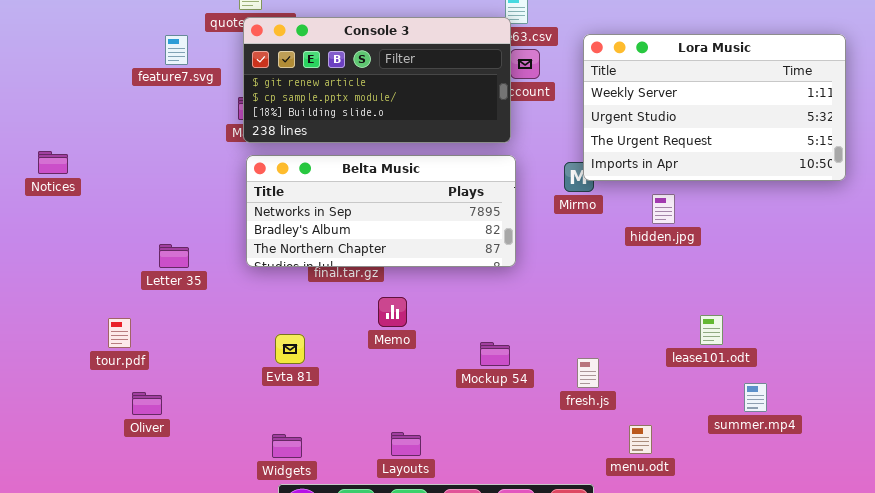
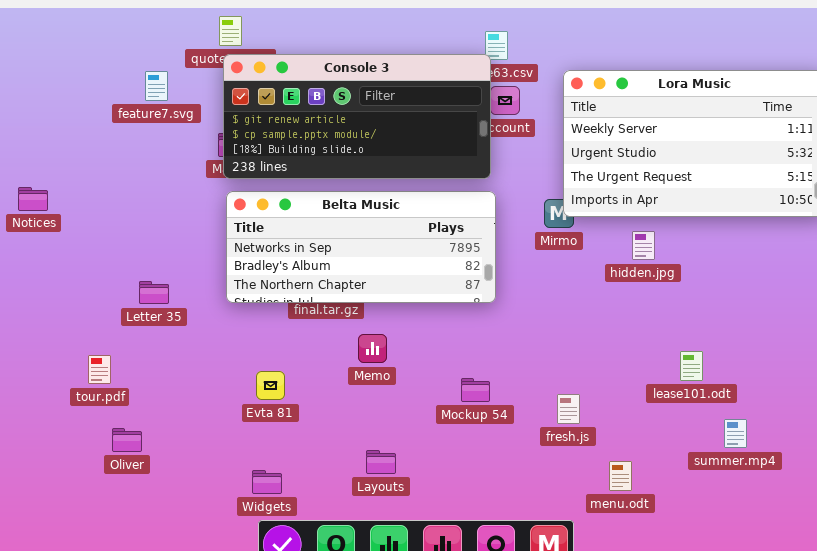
Layouts: [391,432,421,456] -> [366,450,396,474], moved

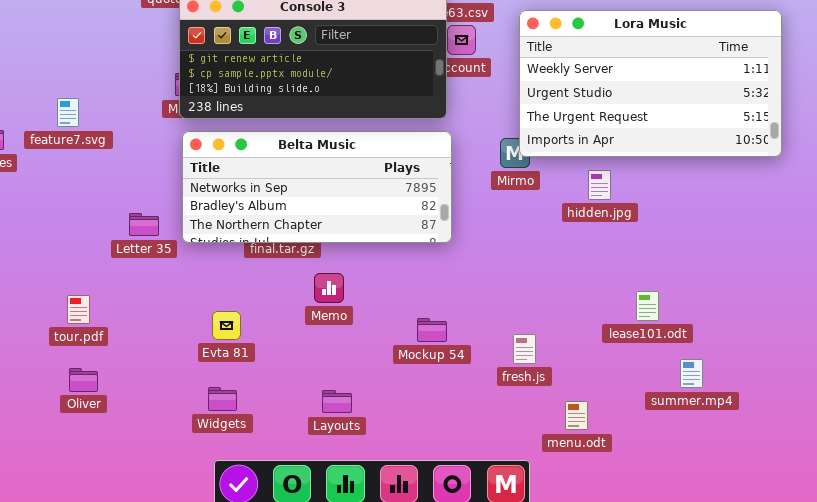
feature7.svg: [145,71,168,101] -> [57,98,79,127], moved
Letter 35: [139,281,169,304] -> [129,213,159,236], moved
tour.pdf: [88,355,111,384] -> [67,295,90,324], moved
Widgets: [252,470,282,494] -> [208,387,237,411], moved

